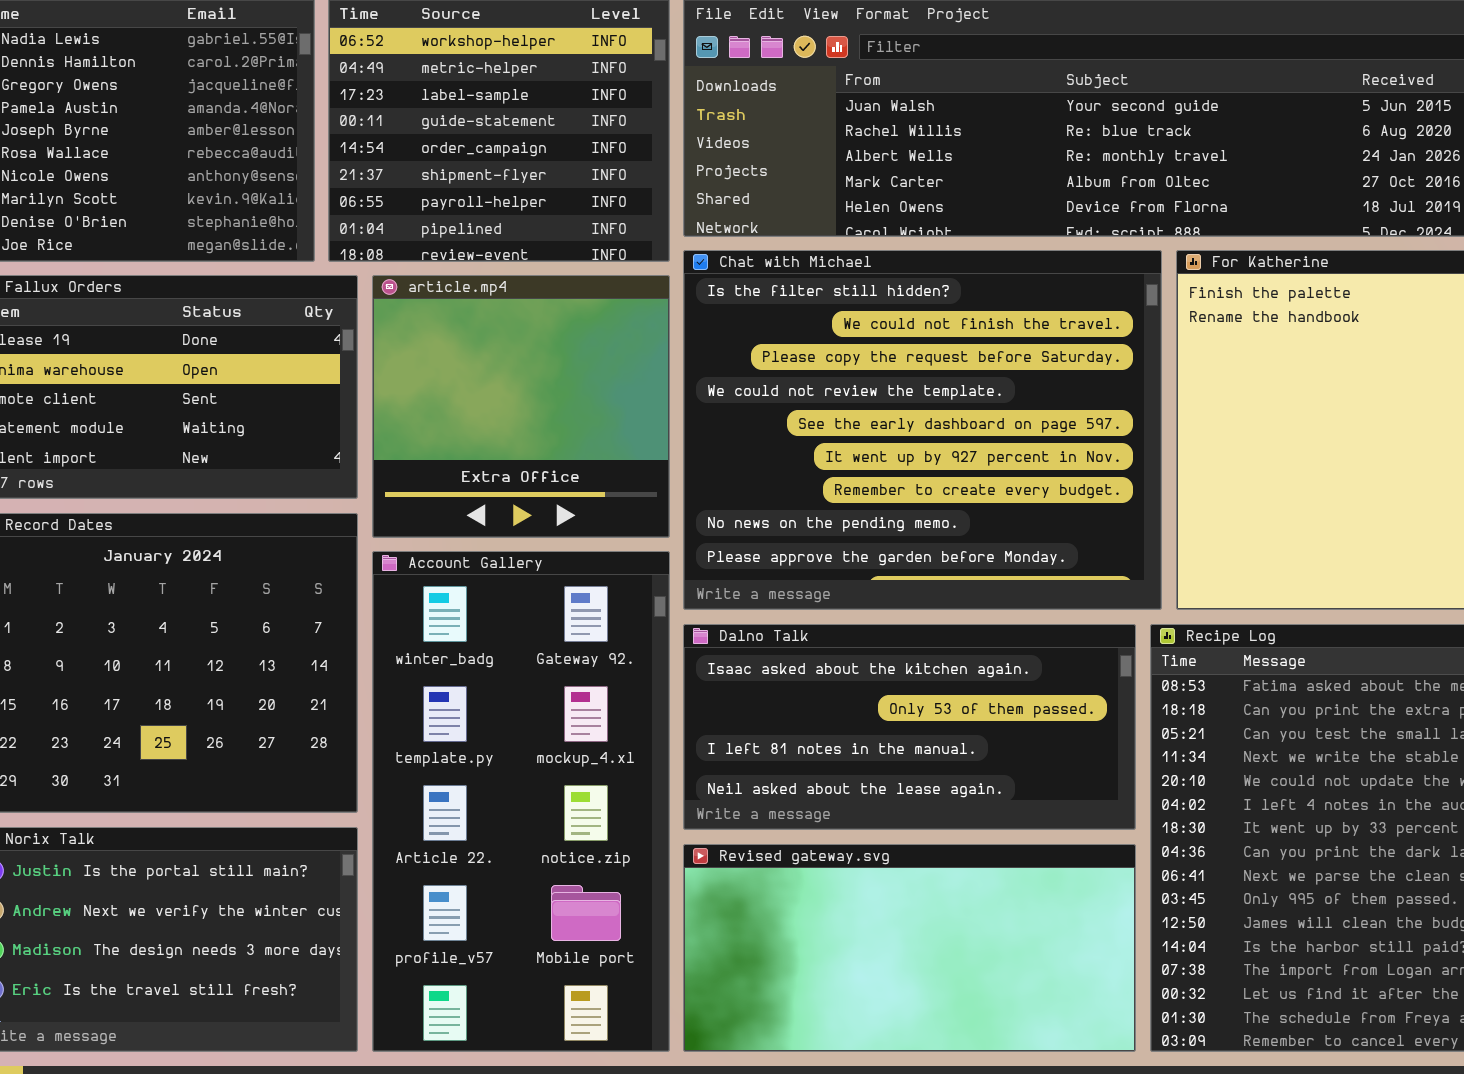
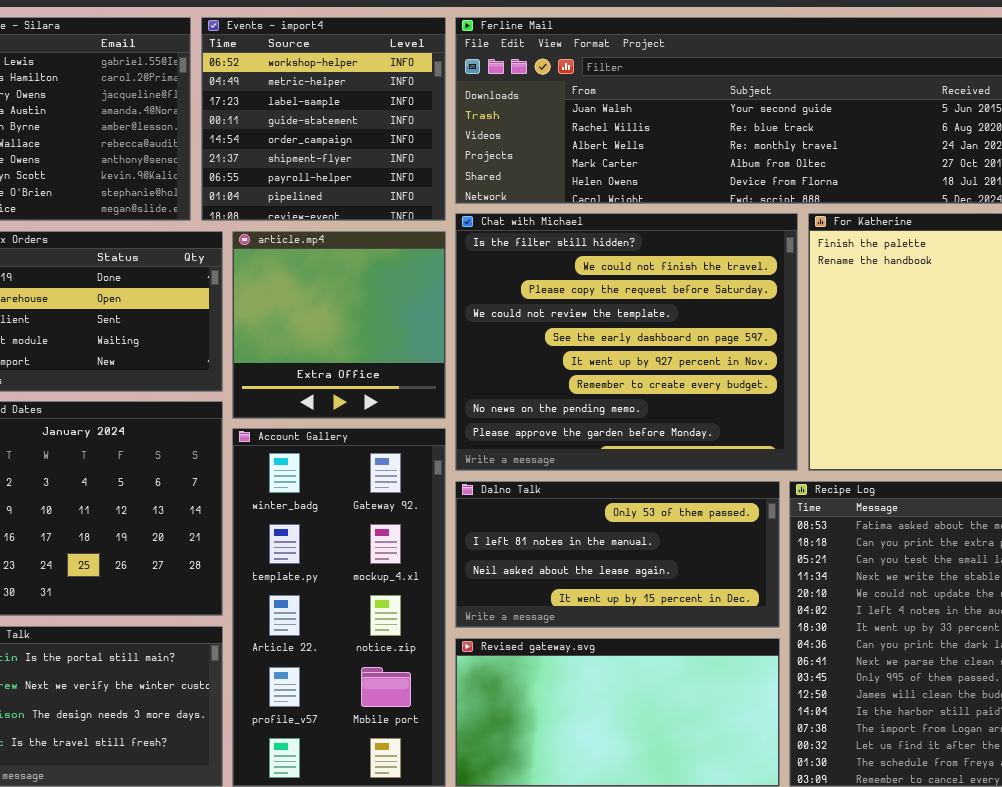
Dalno Talk: [683,624,1136,830] -> [455,481,780,628], scrolled down 1 row

